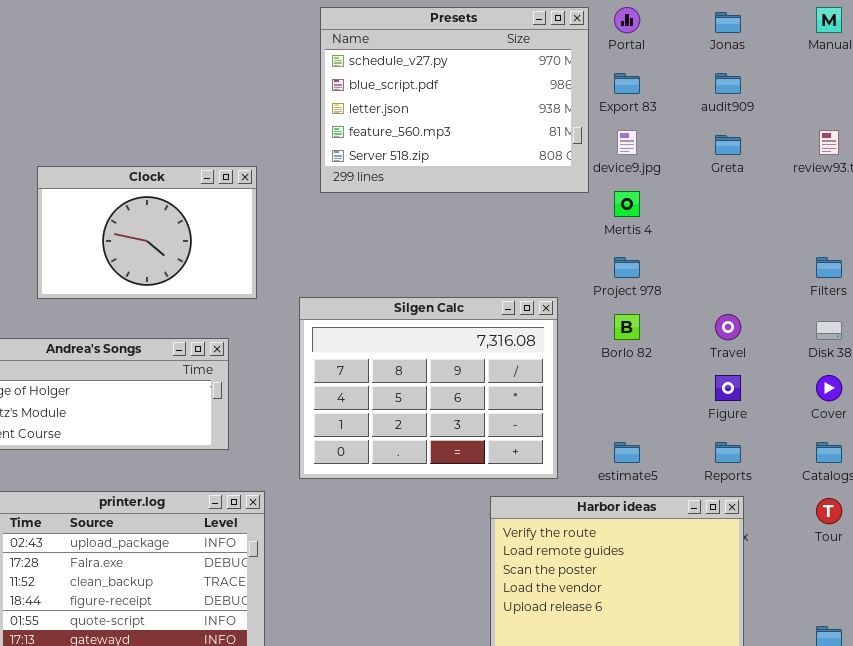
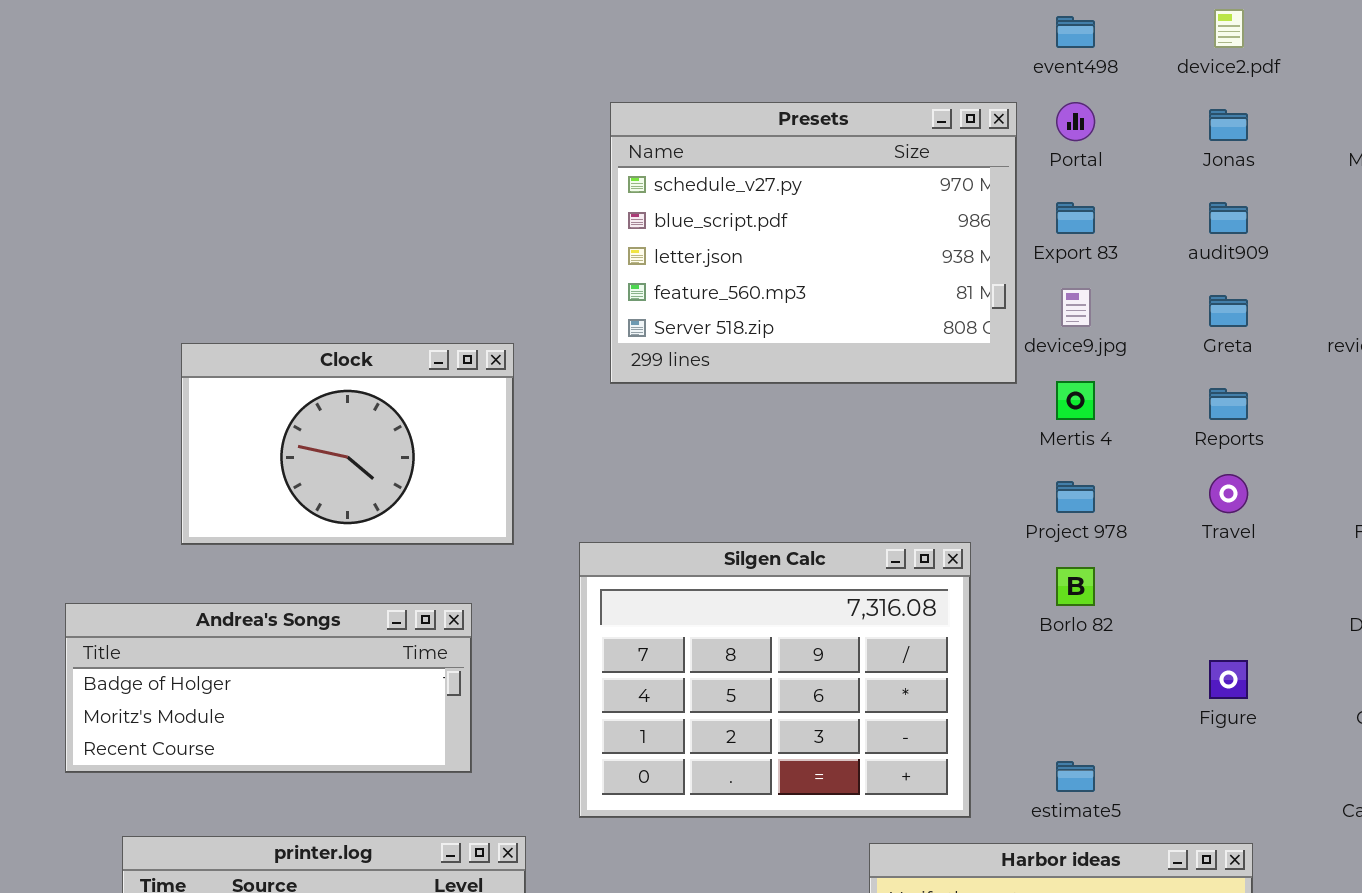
Travel: [715,314,741,340] -> [1209,474,1248,513], moved
Reports: [715,442,741,463] -> [1209,388,1248,420], moved

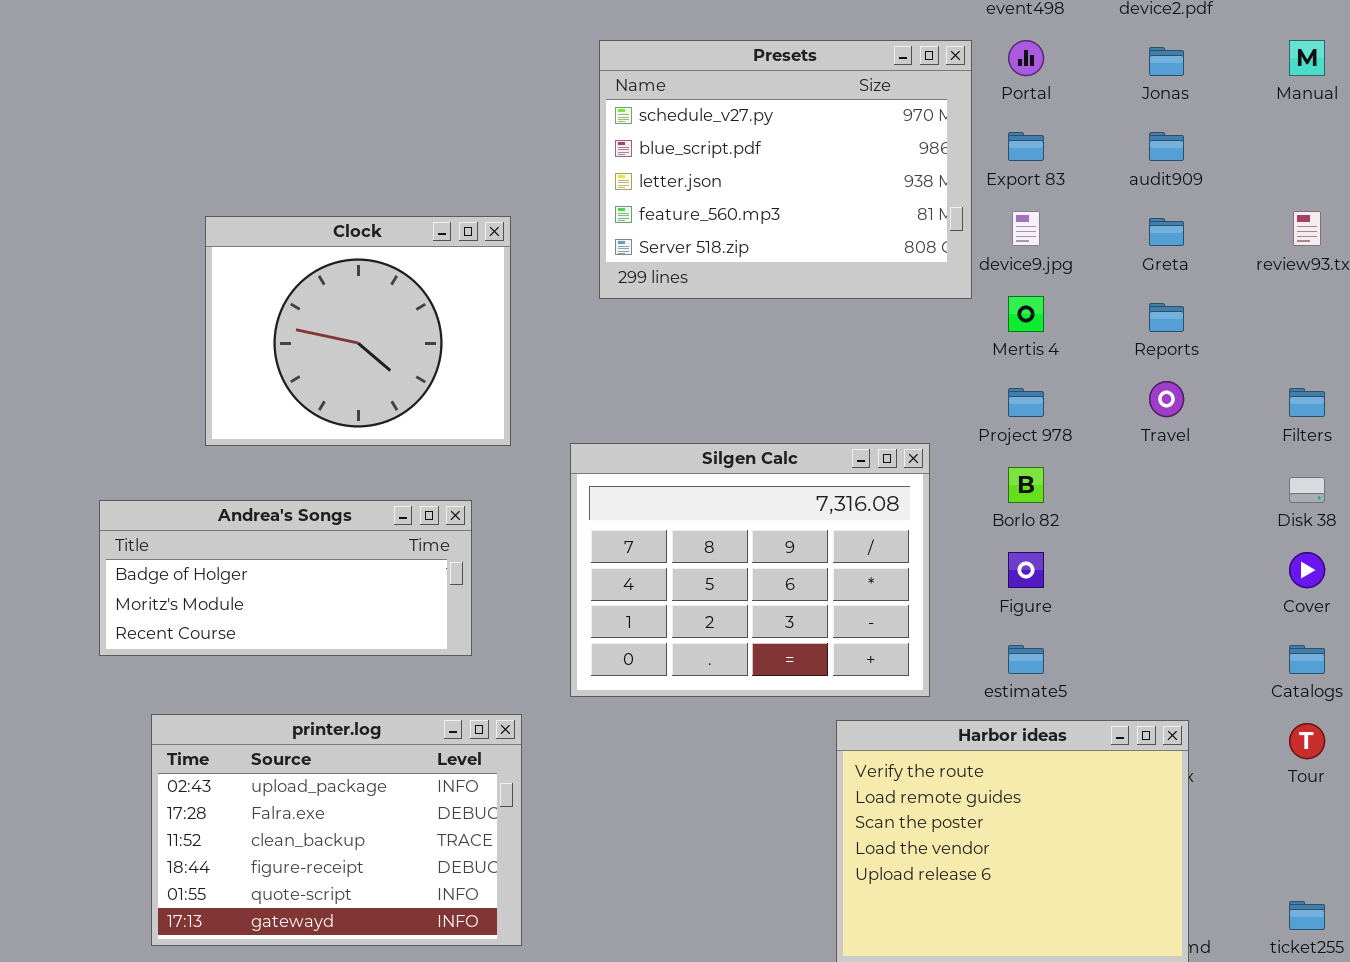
Clock: [181,343,514,545] -> [205,216,511,446], resized
Figure: [1209,660,1248,699] -> [1008,552,1044,588], moved

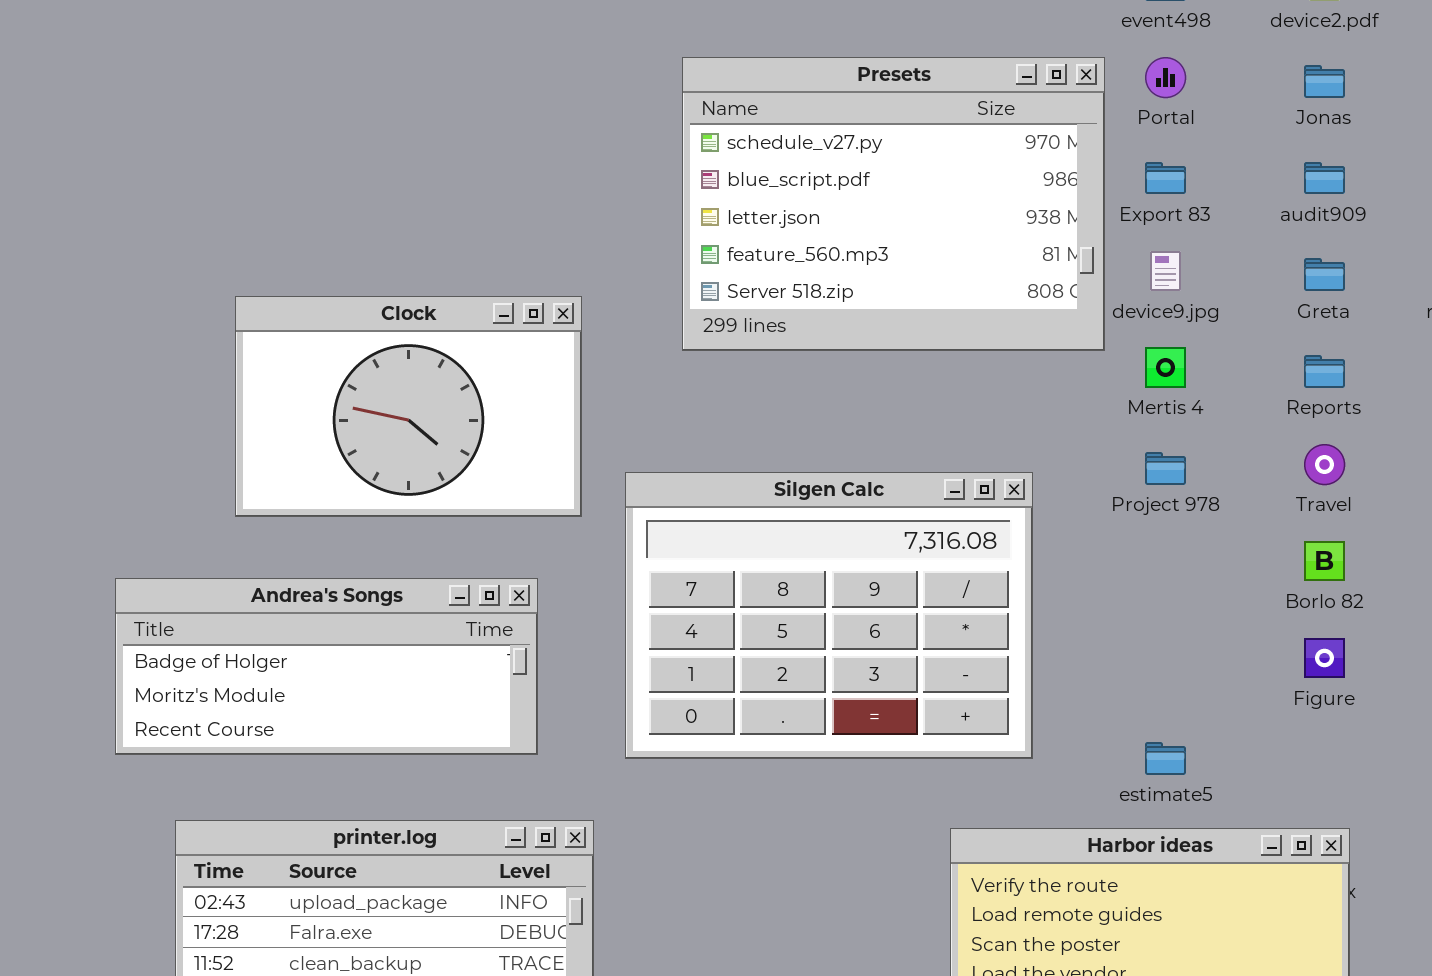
Clock: [205,216,511,446] -> [235,296,582,517], resized
Silgen Calc: [570,443,930,697] -> [625,472,1033,759], moved
Borlo 82: [1008,467,1044,503] -> [1304,541,1345,581], moved
Figure: [1008,552,1044,588] -> [1304,638,1345,678], moved

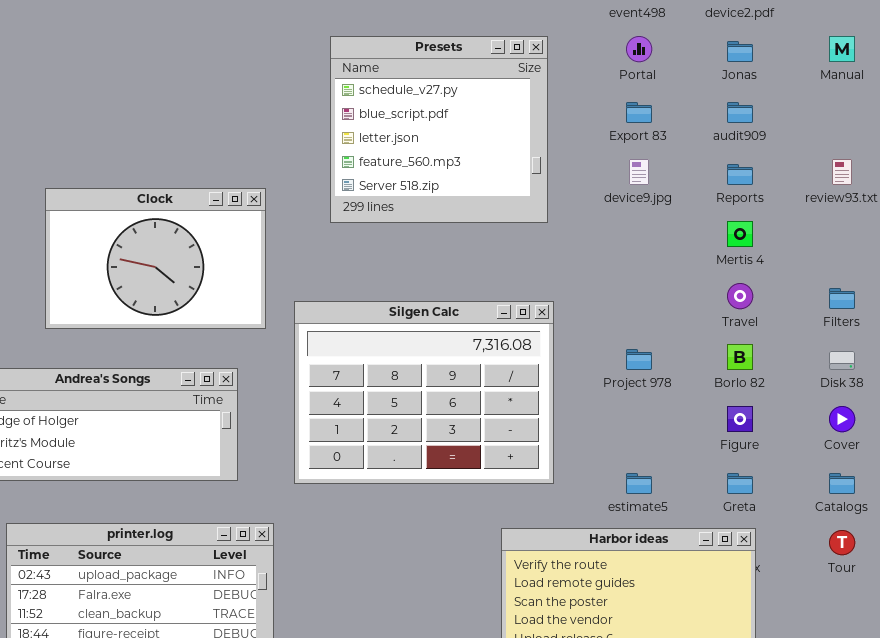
Presets: [682,57,1105,351] -> [330,36,548,223], resized
Greta: [1304,258,1345,291] -> [727,473,753,494], moved
Mertis 4: [1145,347,1186,388] -> [727,221,753,247], moved
Reports: [1304,355,1345,388] -> [727,164,753,185], moved
Project 978: [1145,452,1186,485] -> [626,349,652,370], moved

